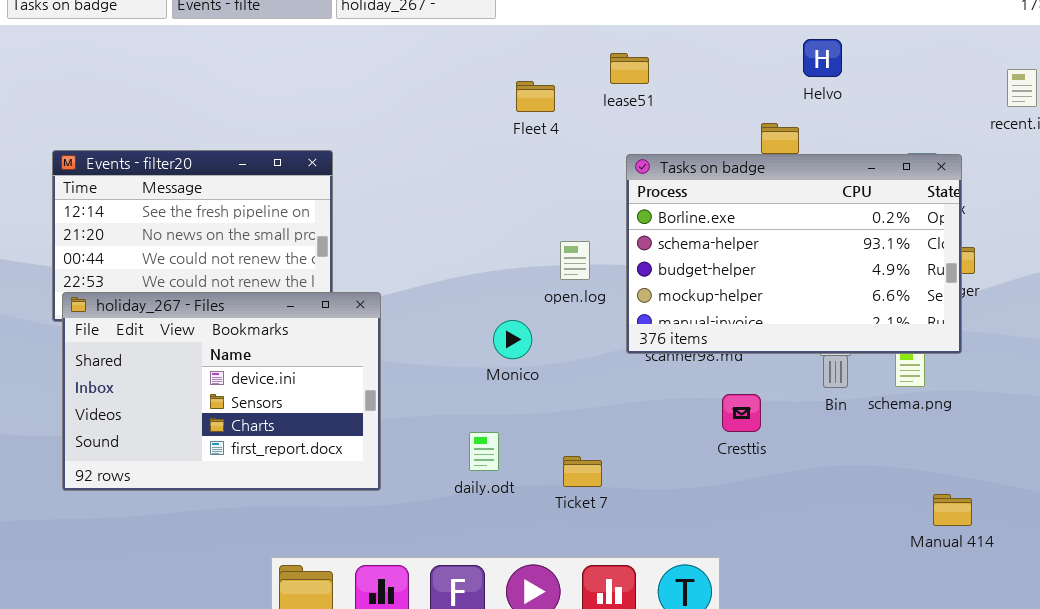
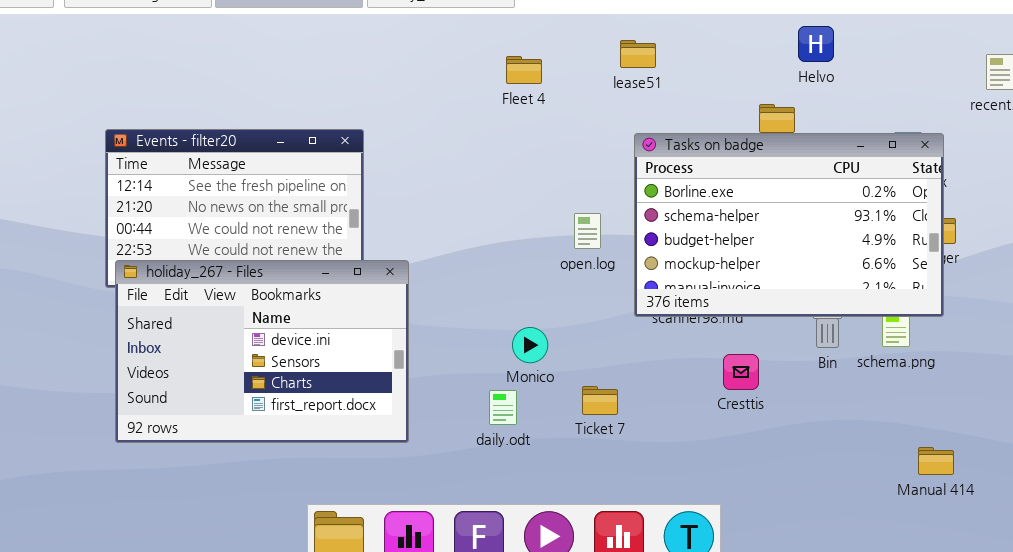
Fleet 4: [516,81,555,112] -> [506,56,542,84], moved
Monico: [493,320,532,359] -> [512,327,548,363], moved
Ticket 7: [563,456,602,487] -> [582,386,618,415], moved

